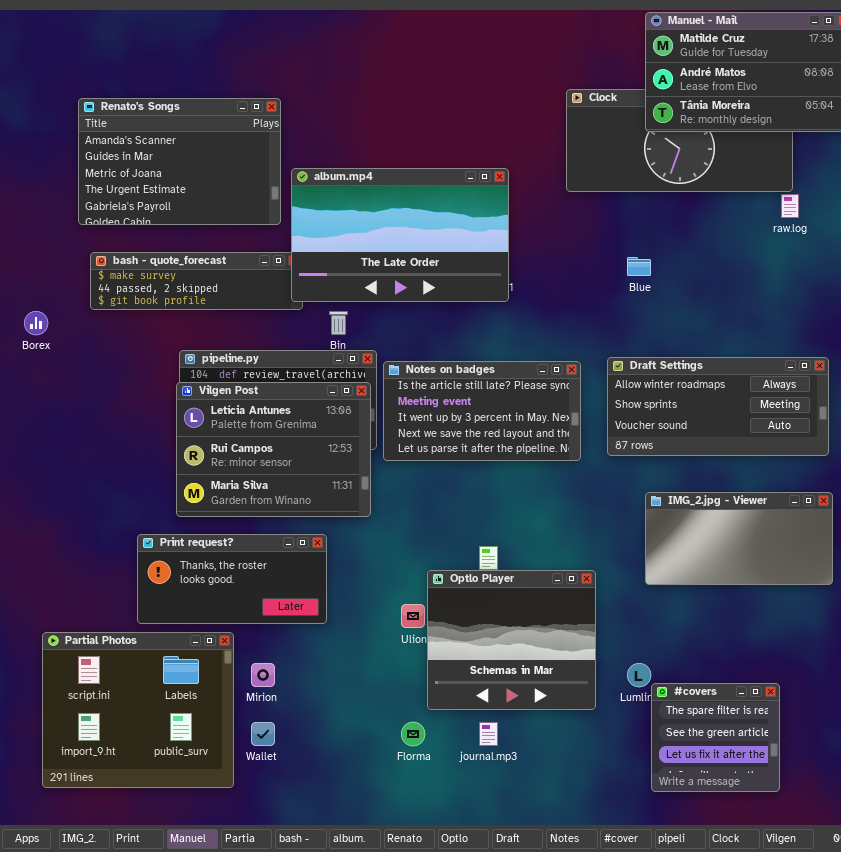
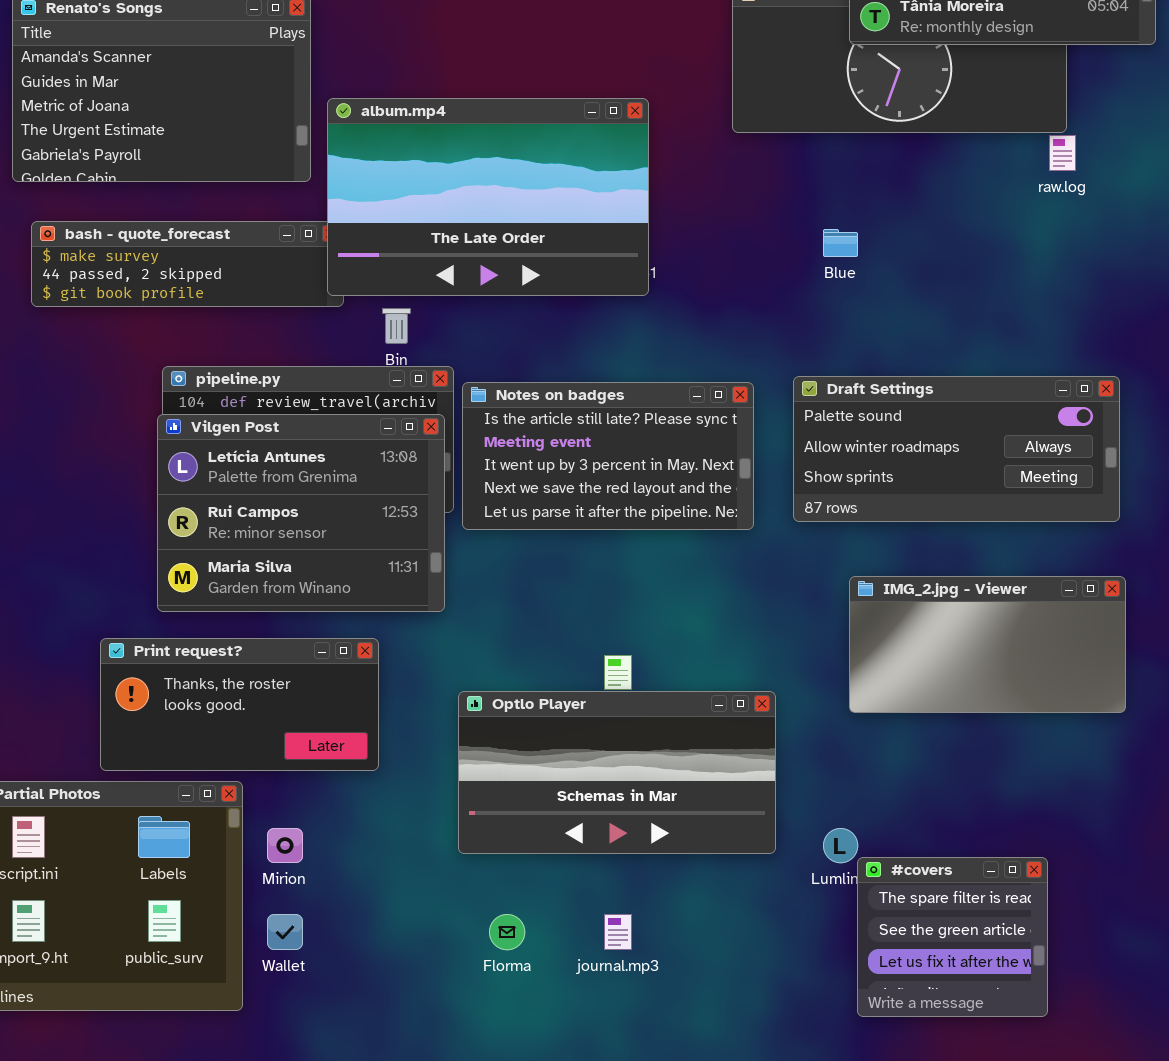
Draft Settings: [607,357,829,456] -> [793,376,1120,522], scrolled up 1 row
Optlo Player: [427,570,596,710] -> [458,691,776,854], resized

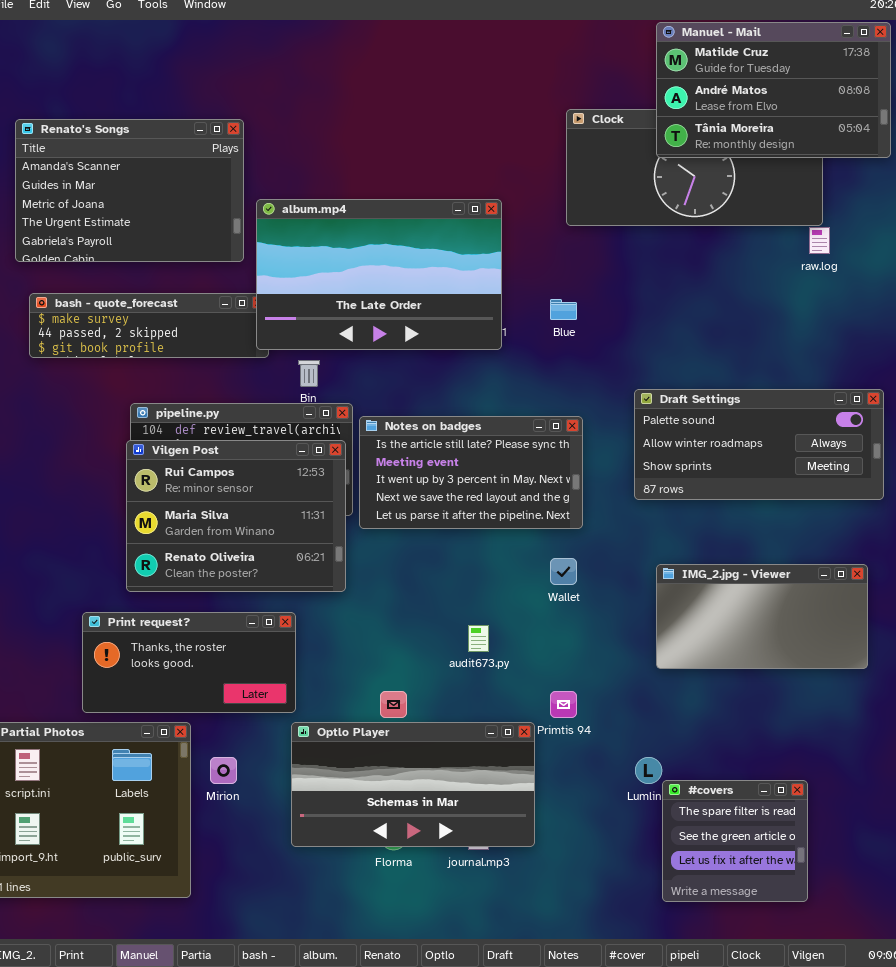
Blue: [823,229,858,257] -> [550,299,577,320], moved
Draft Settings: [793,376,1120,522] -> [634,389,884,500], moved
Vilgen Post: [157,414,445,612] -> [126,440,346,592], scrolled down 1 row
Optlo Player: [458,691,776,854] -> [291,722,535,847], moved
Wallet: [267,914,303,950] -> [550,558,577,585], moved

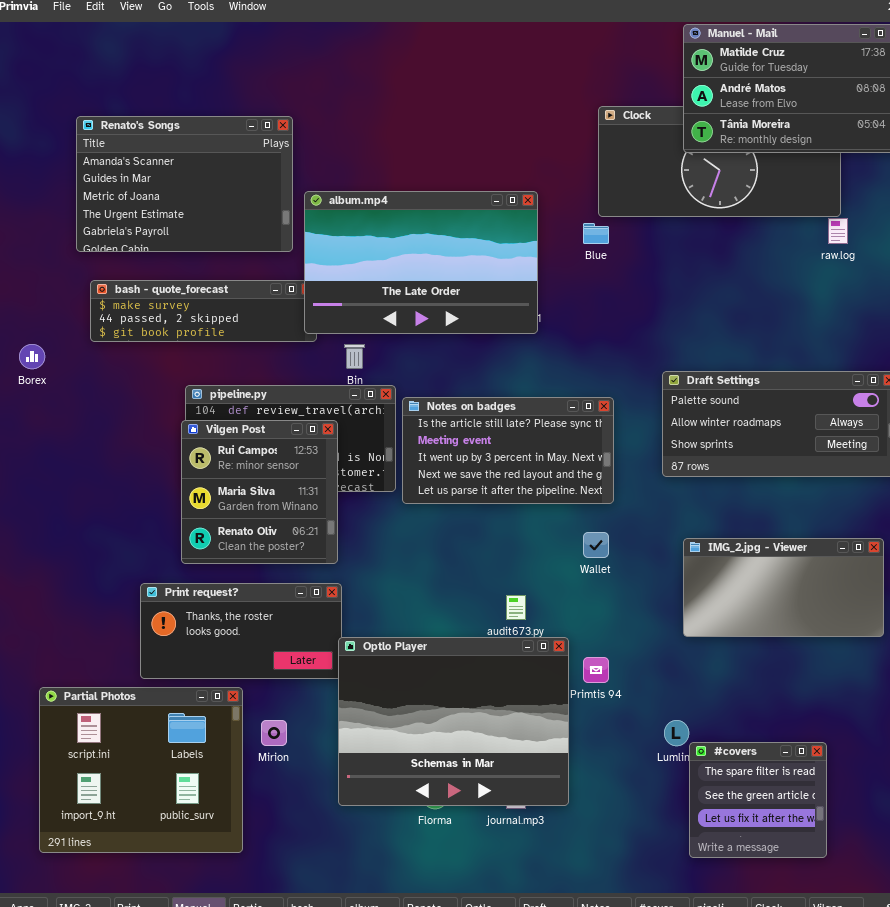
Blue: [550,299,577,320] -> [583,223,609,244], moved
Vilgen Post: [126,440,346,592] -> [181,420,338,564], resized
Optlo Player: [291,722,535,847] -> [338,637,569,806], resized

